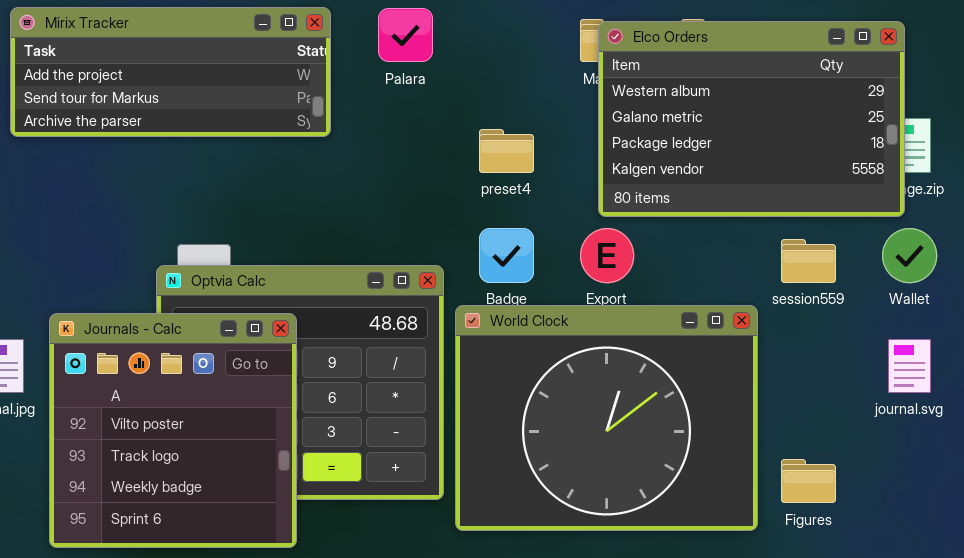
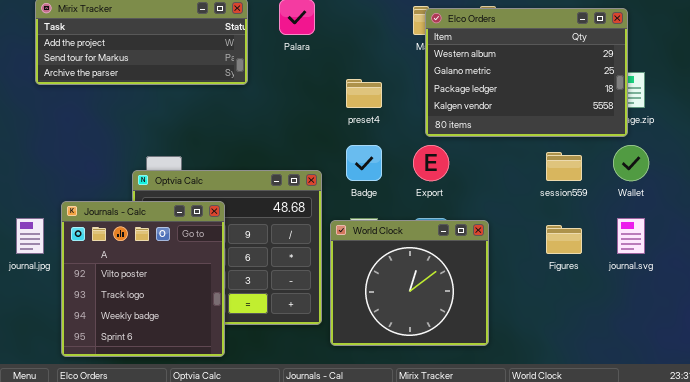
World Clock: [455,305,758,531] -> [330,220,489,346], resized
Figures: [781,459,836,503] -> [546,225,582,254], moved

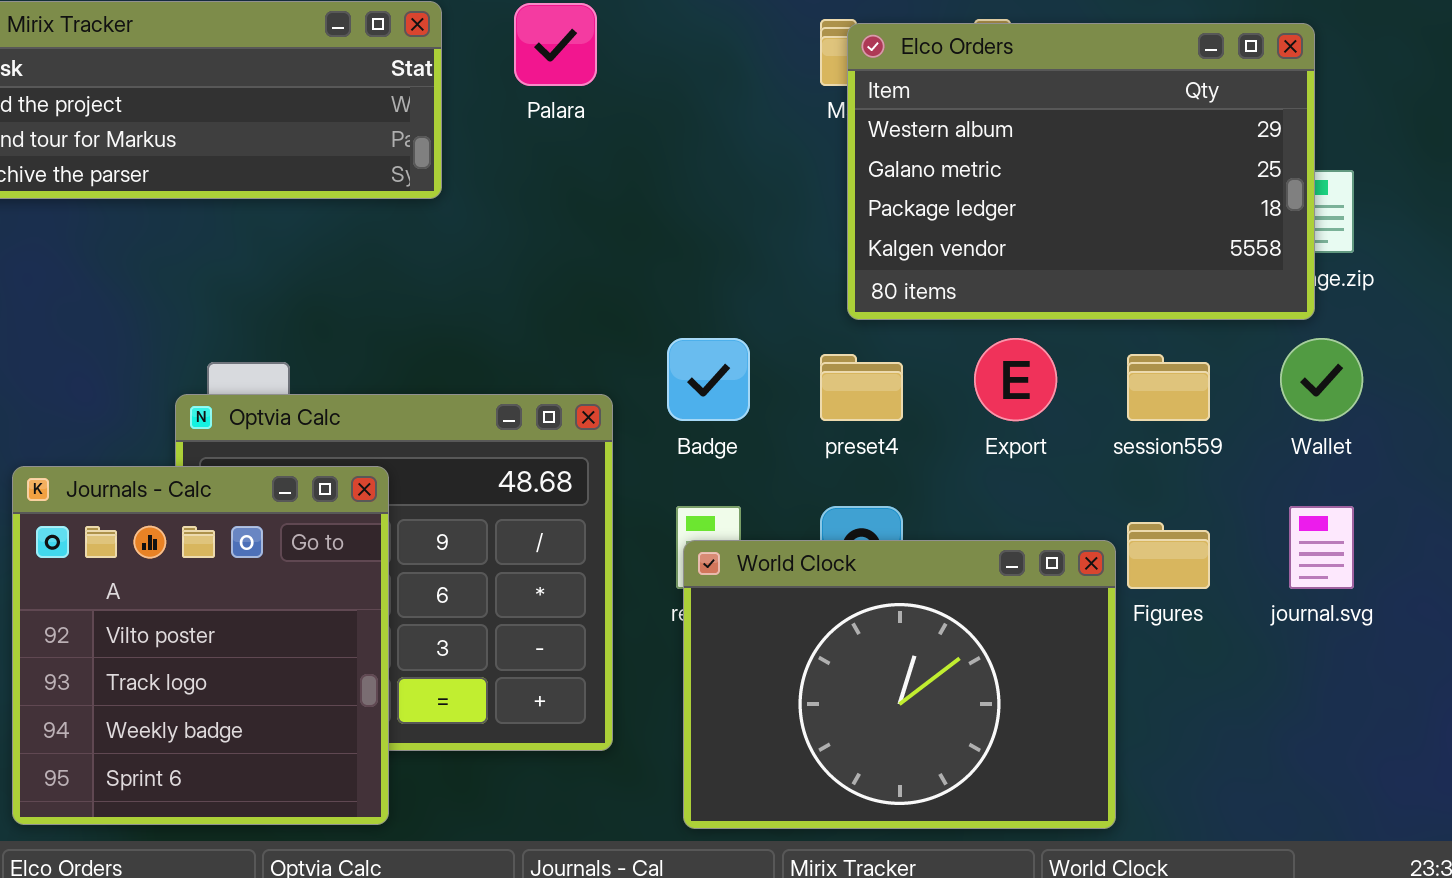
preset4: [346,79,382,108] -> [820,354,903,421], moved
Export: [413,145,449,181] -> [974,338,1057,421], moved
World Clock: [330,220,489,346] -> [683,540,1116,829], moved, resized

